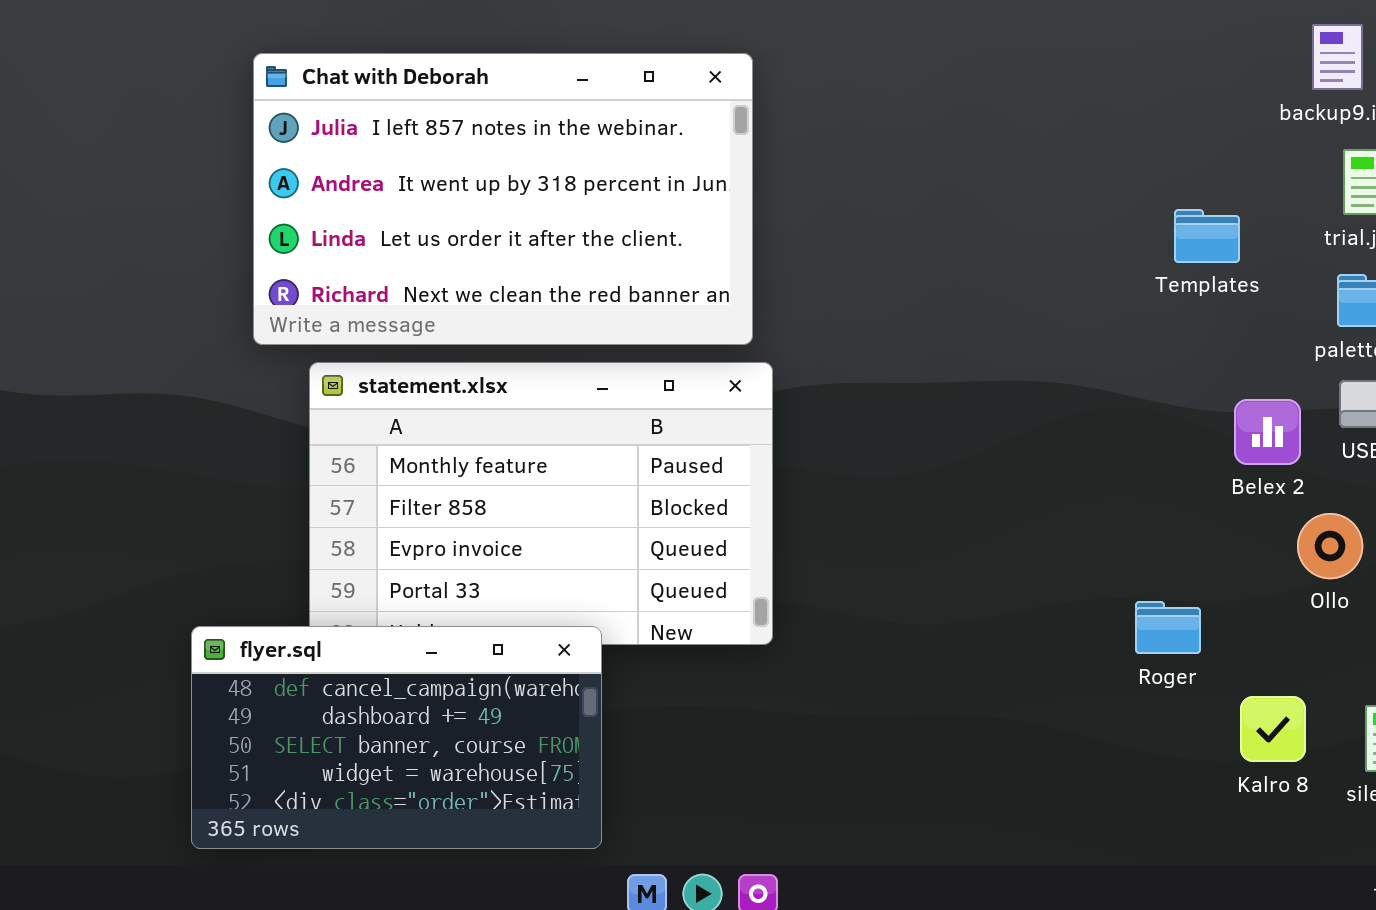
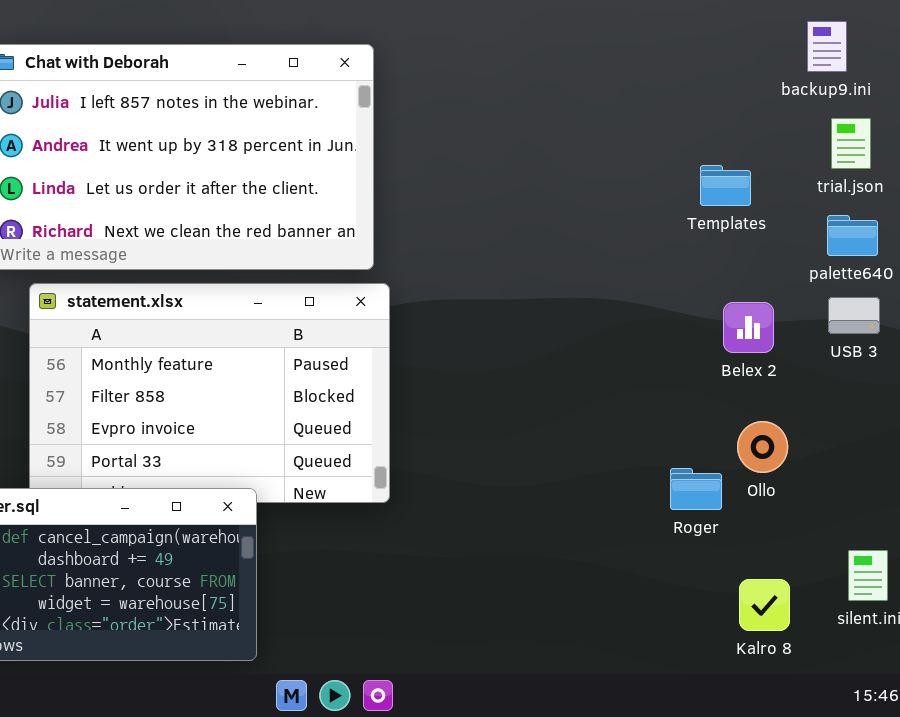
Belex 2: [1234,399,1301,465] -> [723,302,774,353], moved
Ollo: [1297,513,1363,579] -> [737,421,788,473], moved
Kalro 8: [1240,696,1306,762] -> [739,579,790,631], moved

